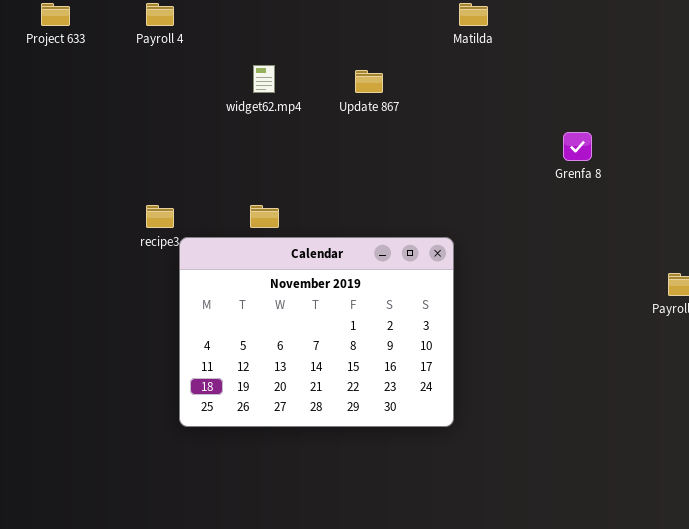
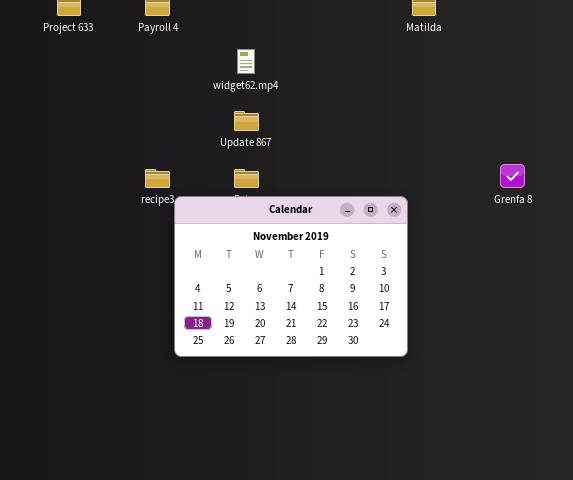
Update 867: [355,70,383,93] -> [234,111,259,131], moved
Grenfa 8: [563,132,592,161] -> [500,164,525,188], moved

